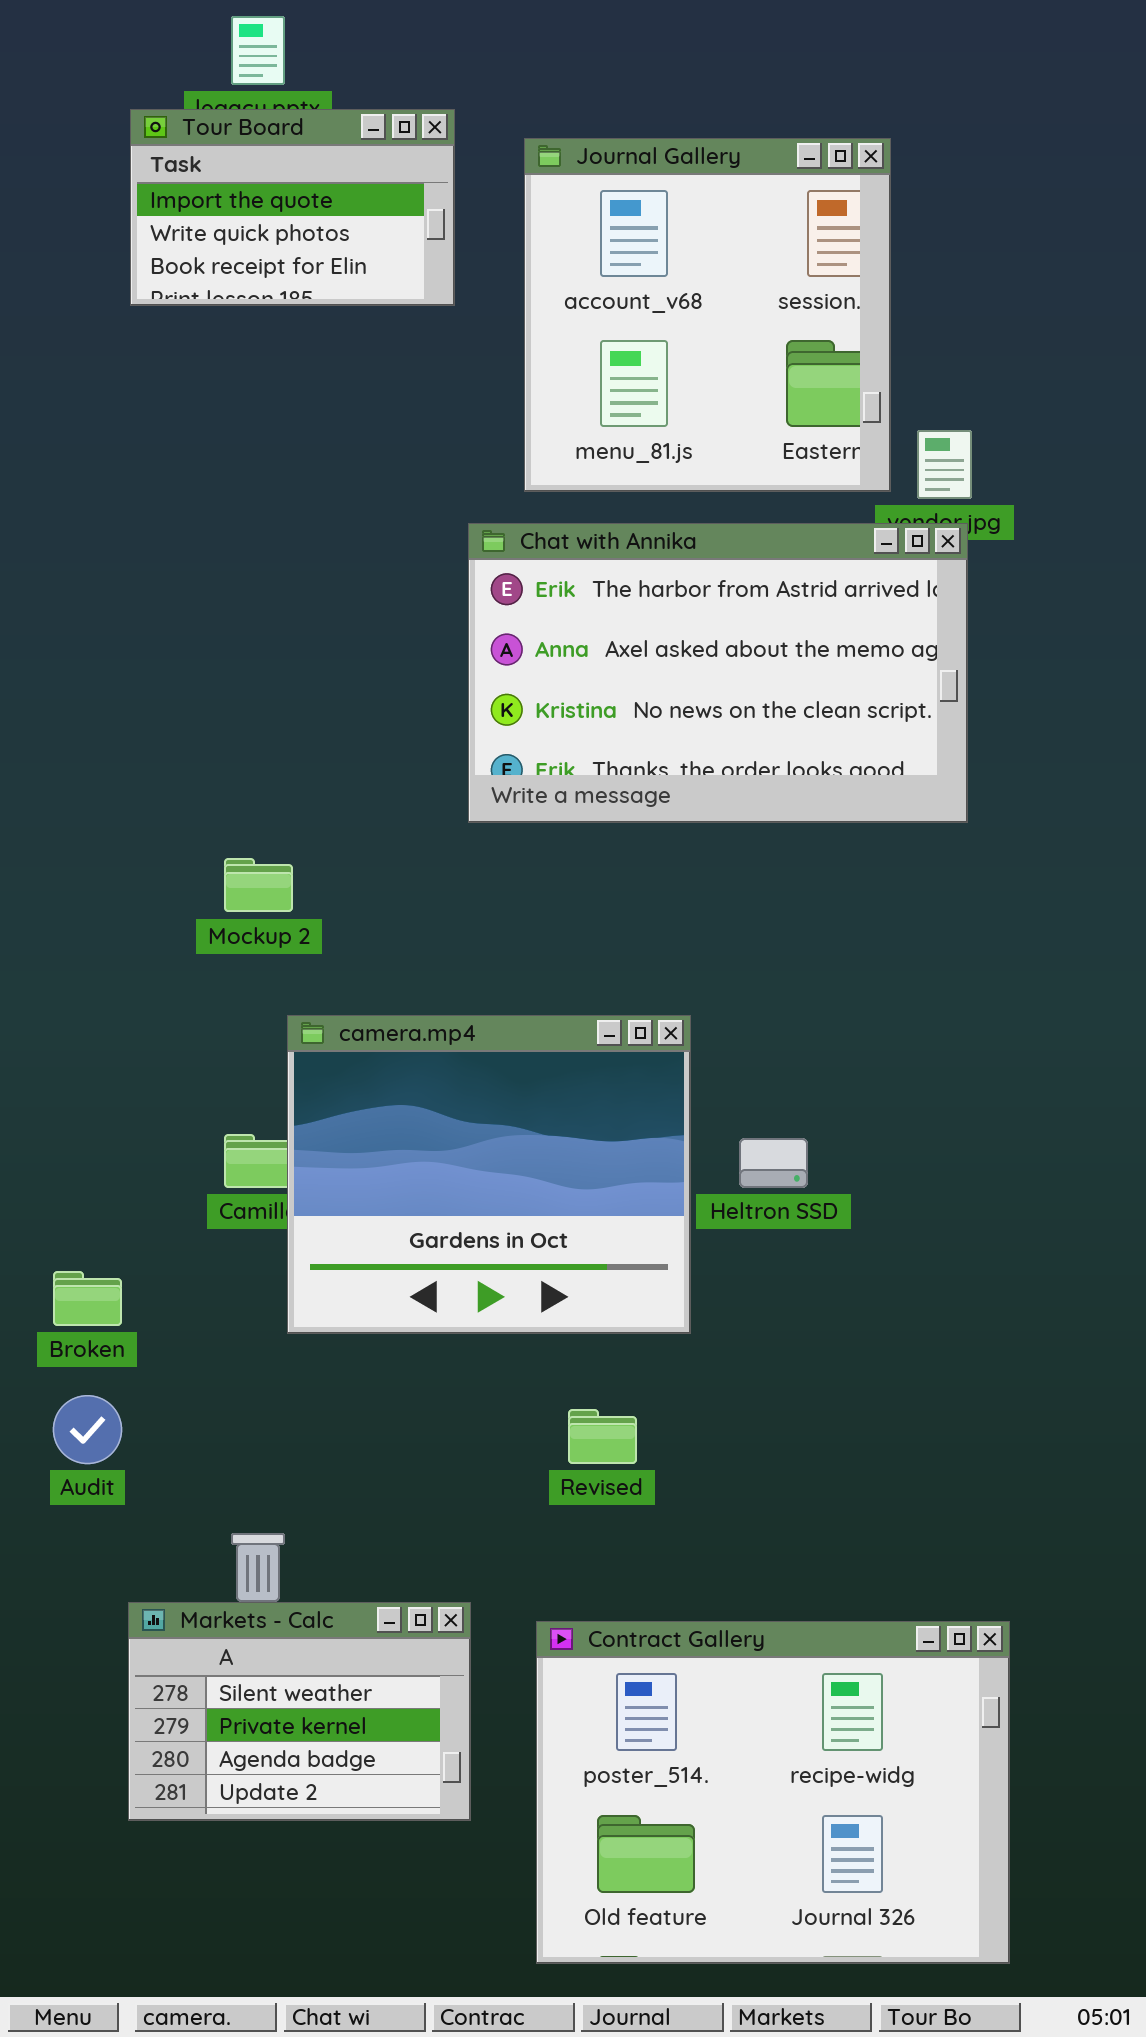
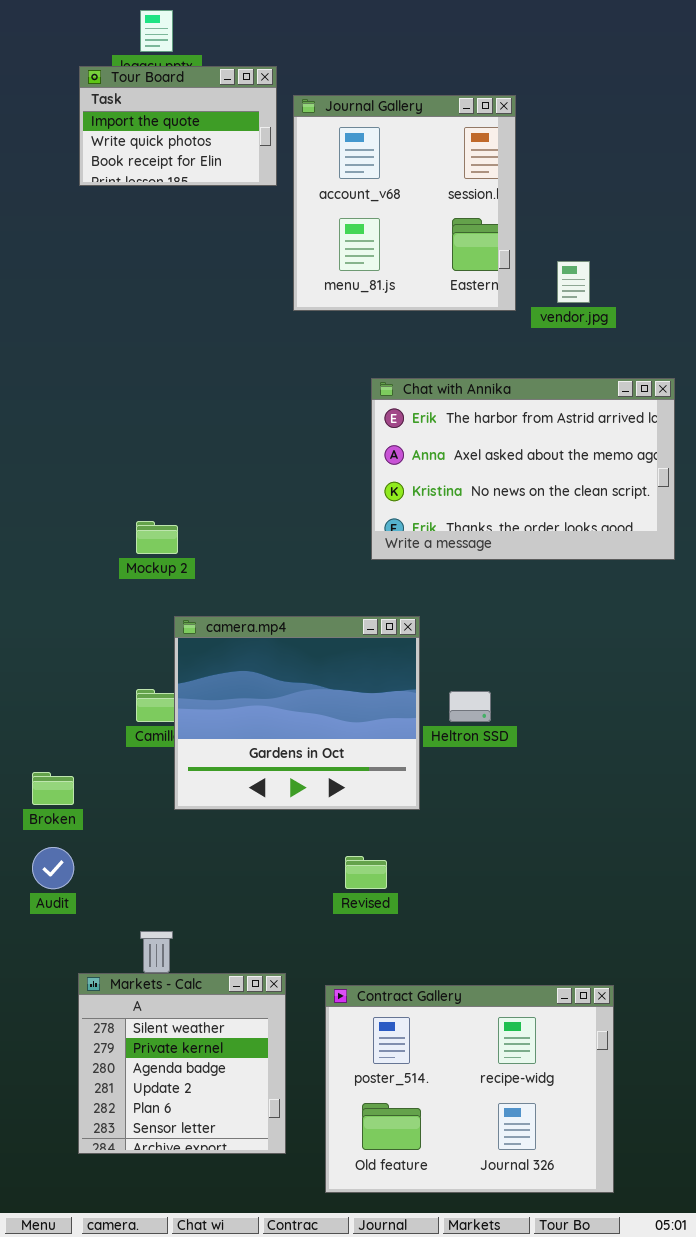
Journal Gallery: [524,138,891,492] -> [293,95,516,311], moved
Chat with Annika: [468,523,968,823] -> [371,378,675,560], moved
Markets - Calc: [128,1602,471,1821] -> [78,973,286,1154], resized

